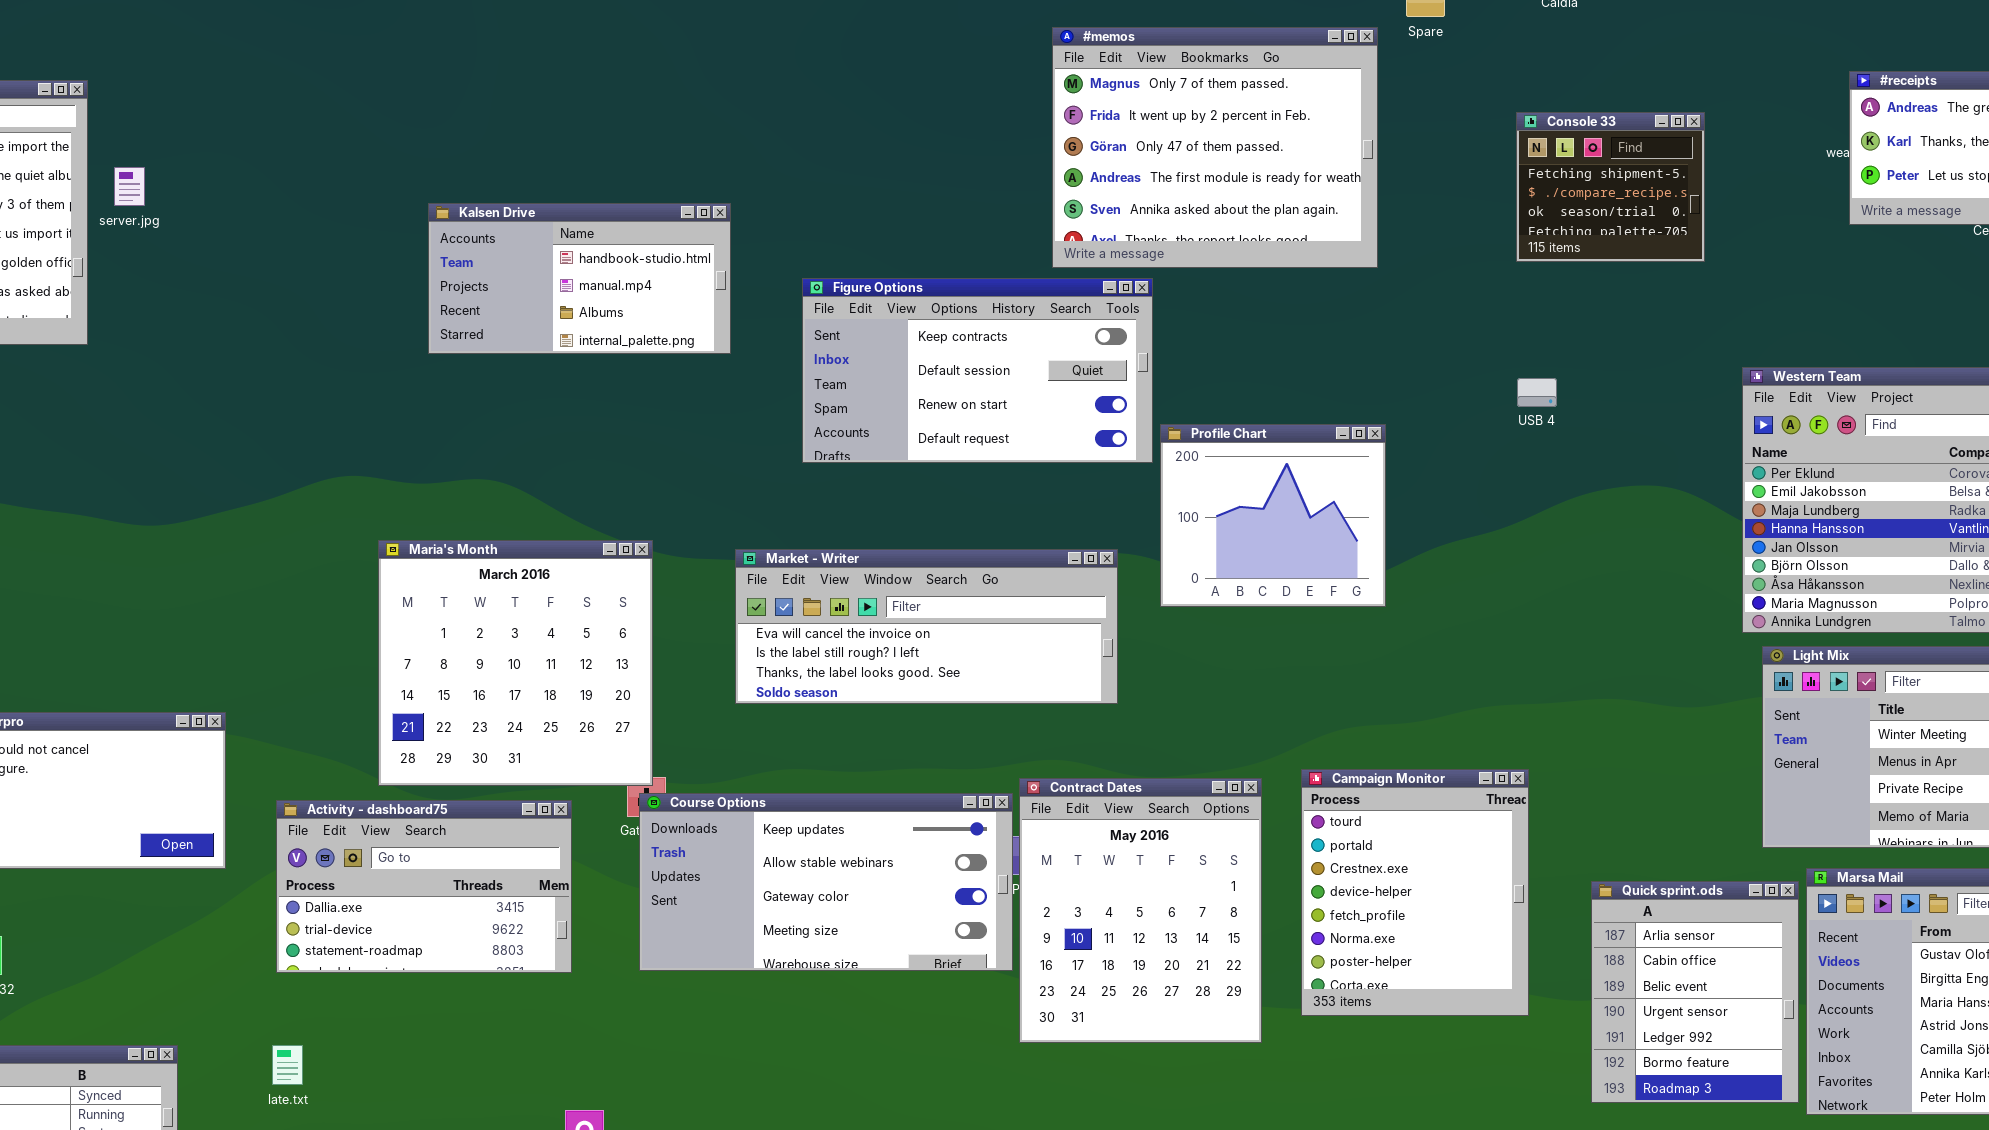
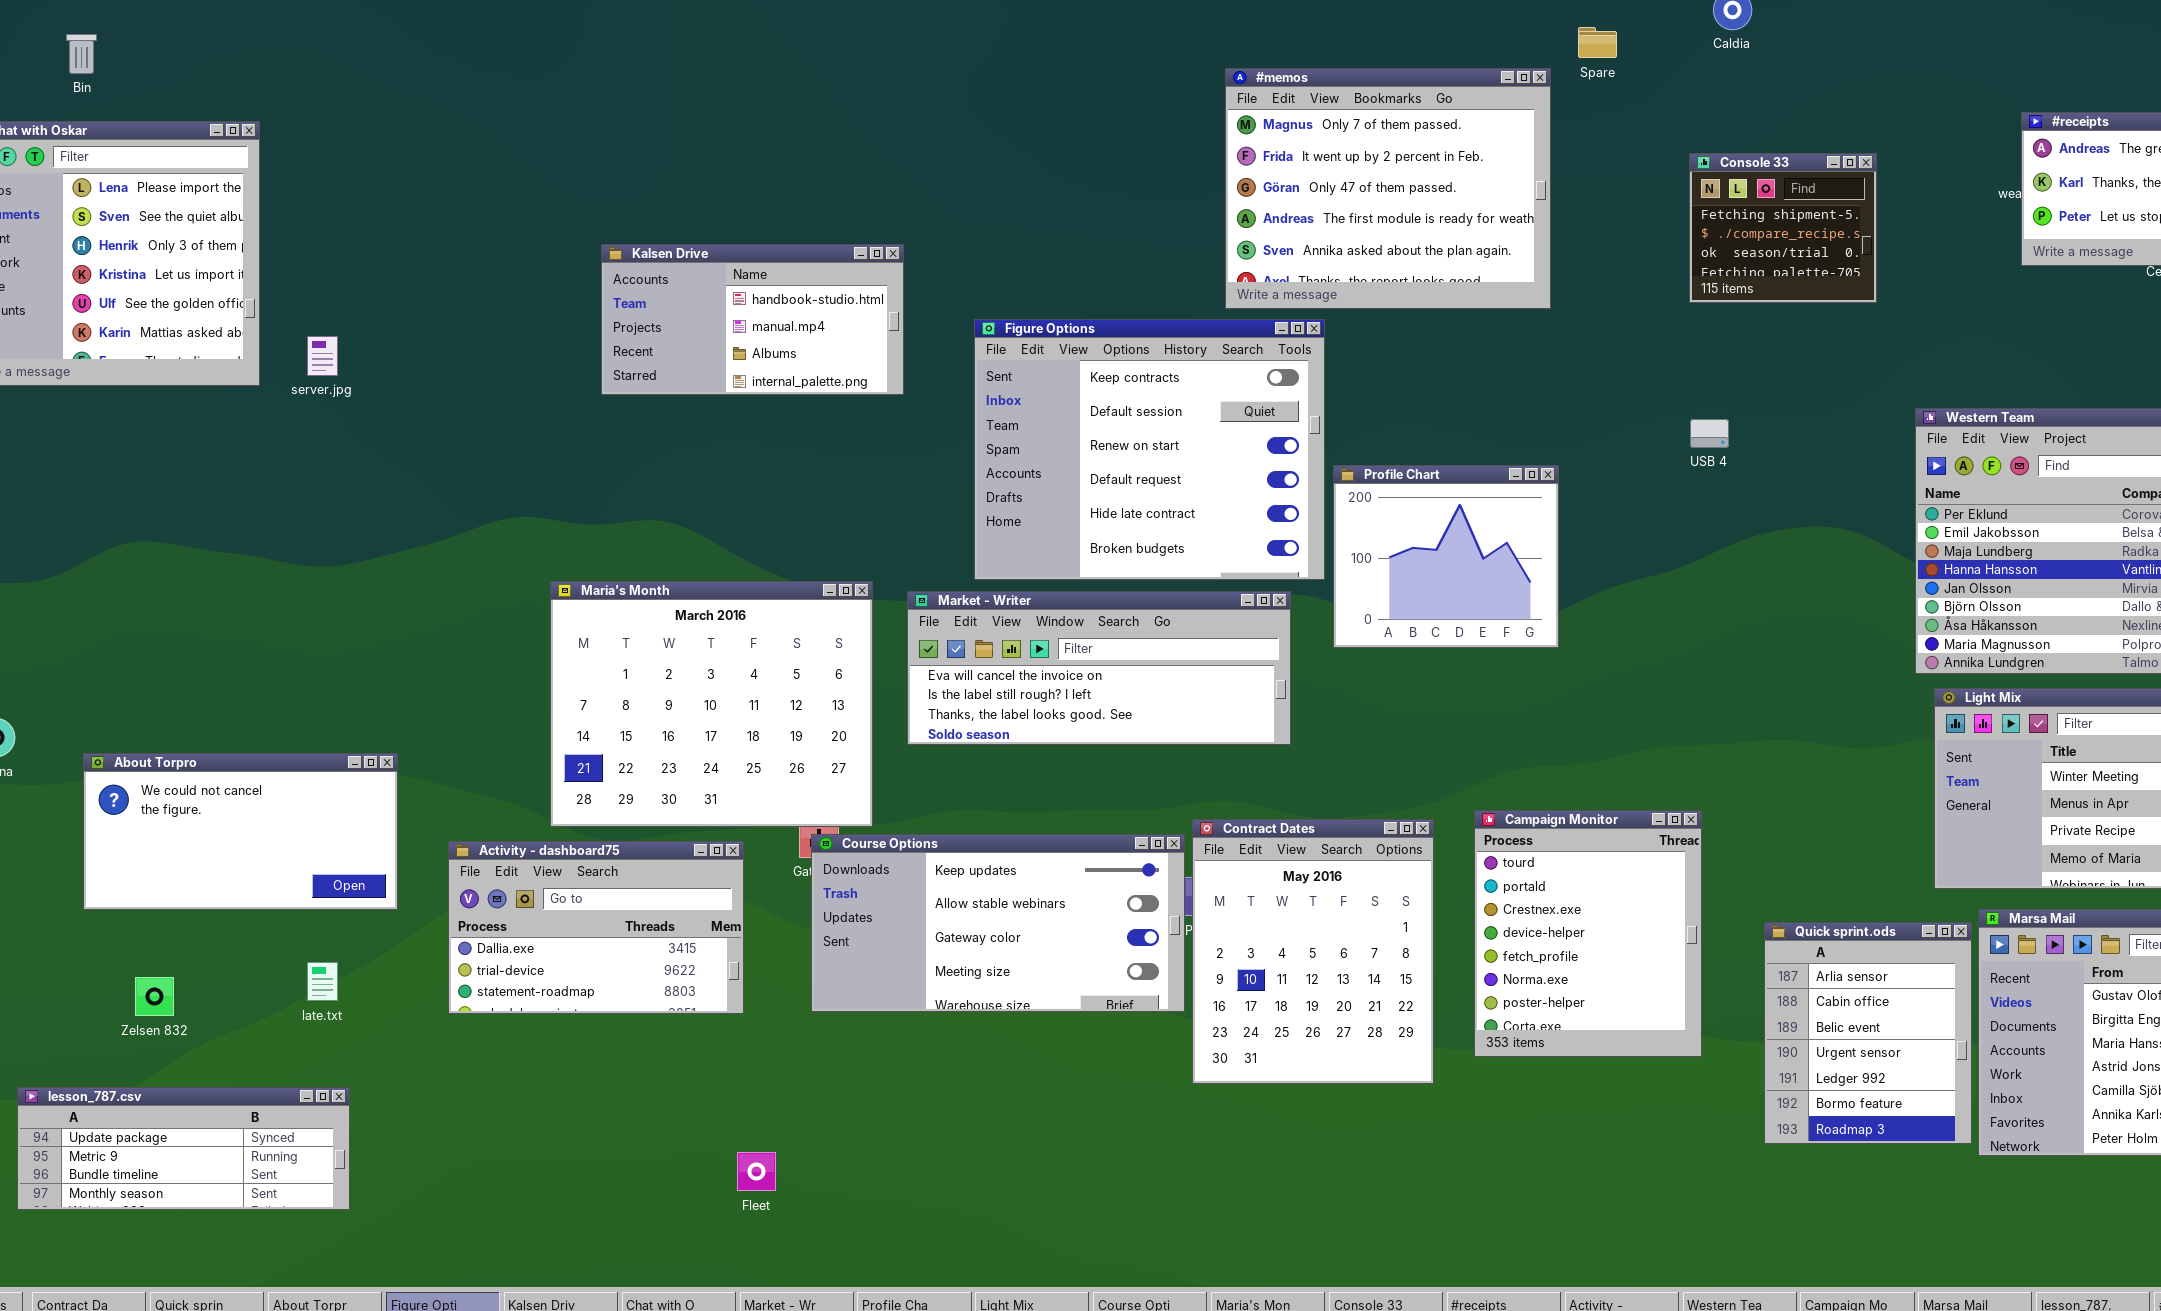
server.jpg: [114,167,145,206] -> [307,336,338,376], moved
Figure Options: [802,278,1153,463] -> [974,319,1325,580], resized
Maria's Month: [378,540,653,786] -> [550,581,873,827], resized
late.txt: [272,1045,303,1085] -> [307,962,338,1001], moved

